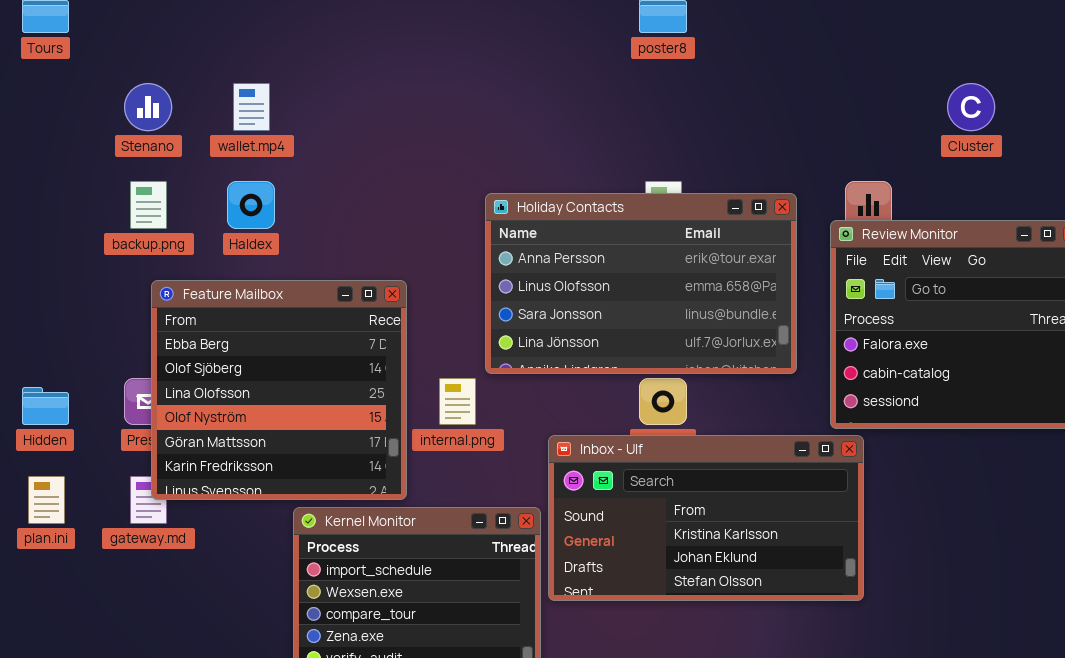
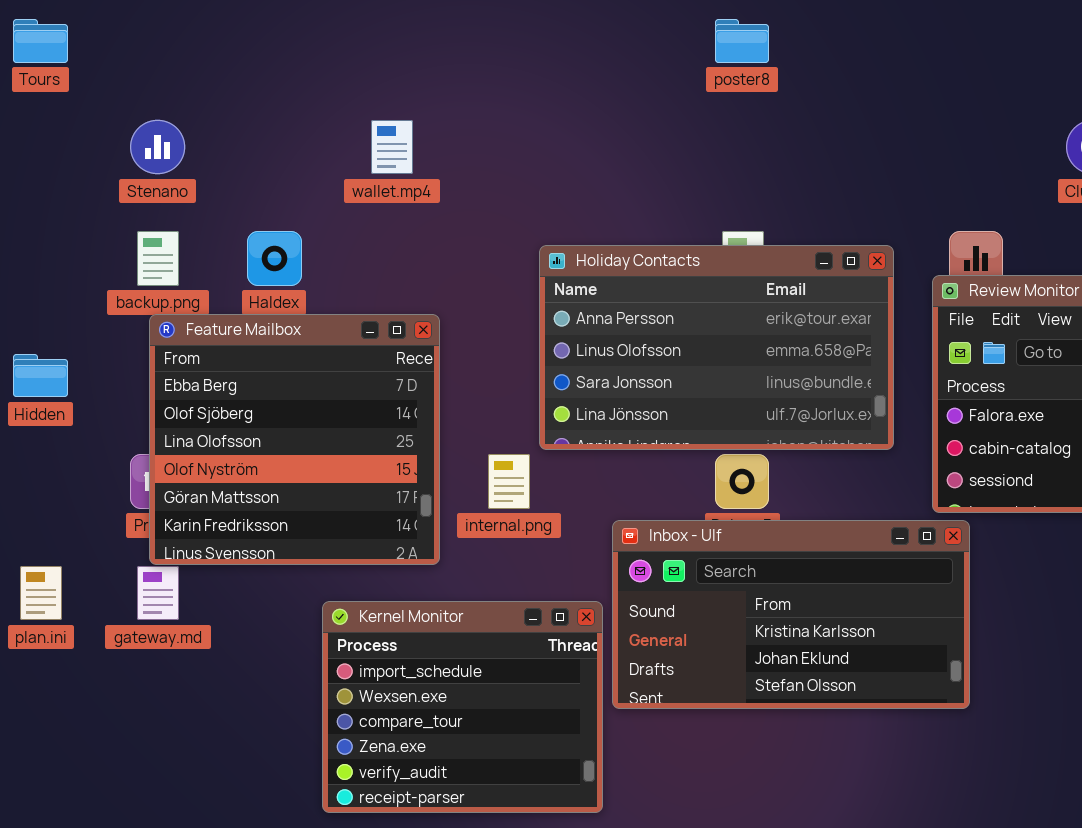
wallet.mp4: [233,83,270,131] -> [371,120,413,174], moved
Feature Mailbox: [151,280,407,500] -> [149,314,440,565], moved
Hidden: [22,387,69,425] -> [13,354,68,397], moved

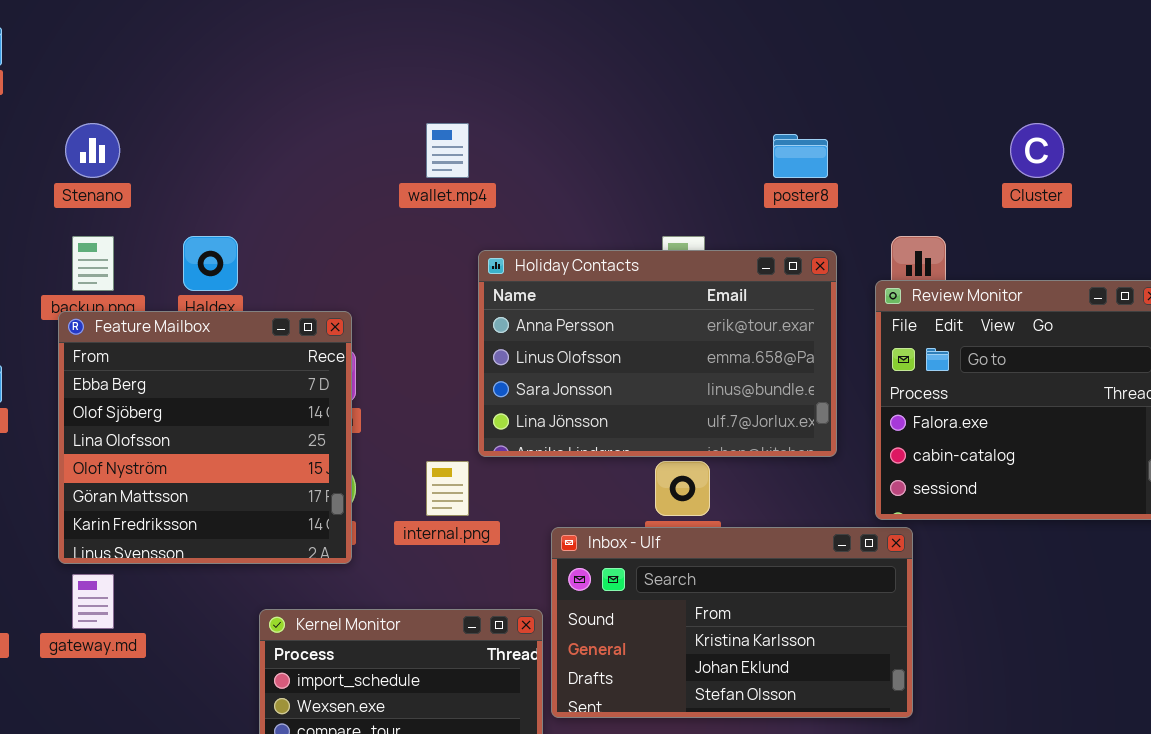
poster8: [715,19,769,63] -> [773,134,828,178], moved
wallet.mp4: [371,120,413,174] -> [426,123,469,178], moved
Feature Mailbox: [149,314,440,565] -> [58,311,352,564], moved

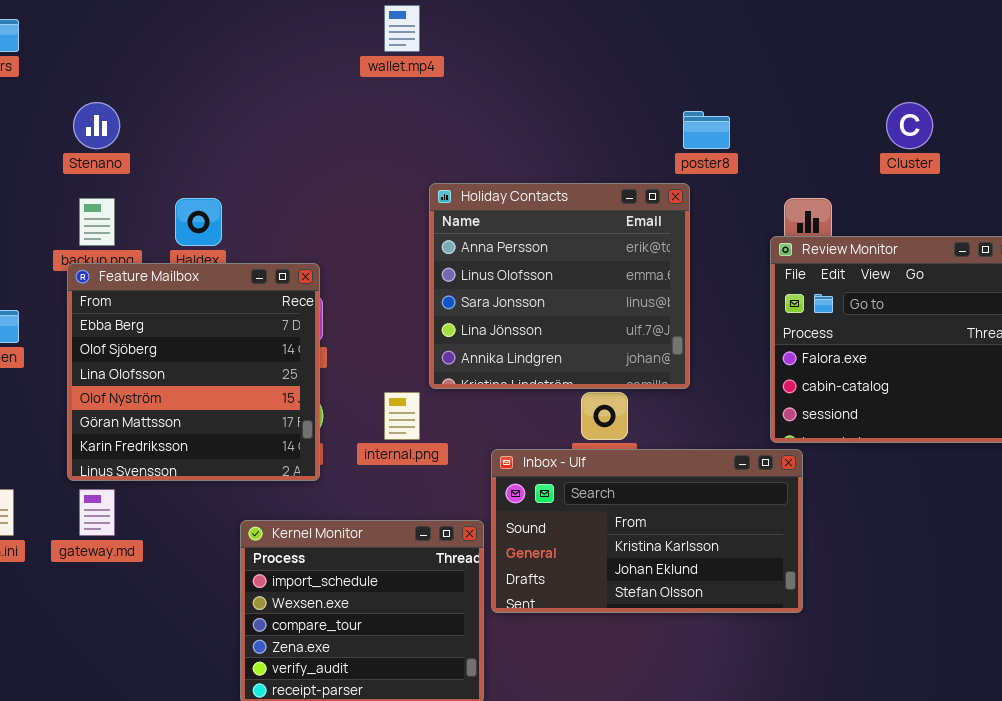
wallet.mp4: [426,123,469,178] -> [384,5,420,52], moved
Holiday Contacts: [478,250,837,457] -> [429,183,690,389], resized

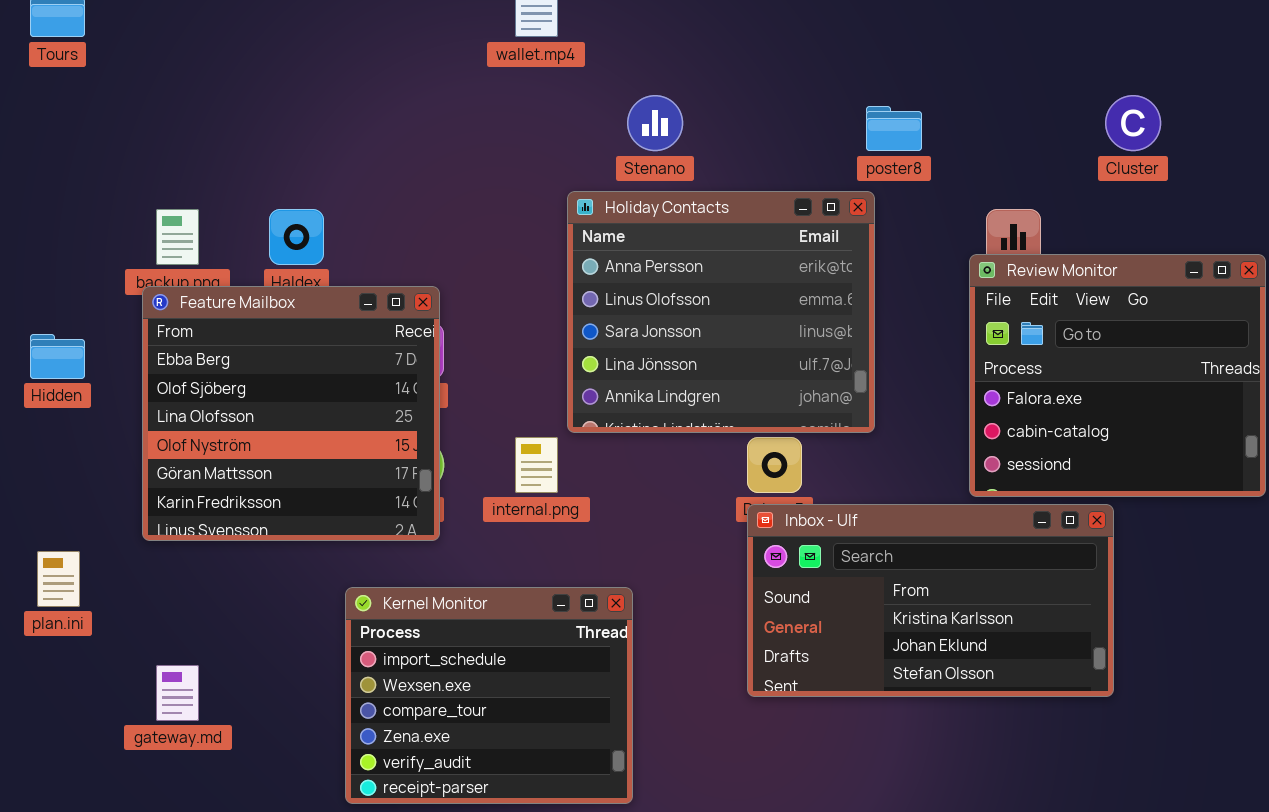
Stenano: [73,102,120,149] -> [627,95,683,151], moved
Inbox - Ulf: [491,449,803,613] -> [747,504,1114,697], moved
gateway.md: [79,489,115,536] -> [156,665,199,721], moved

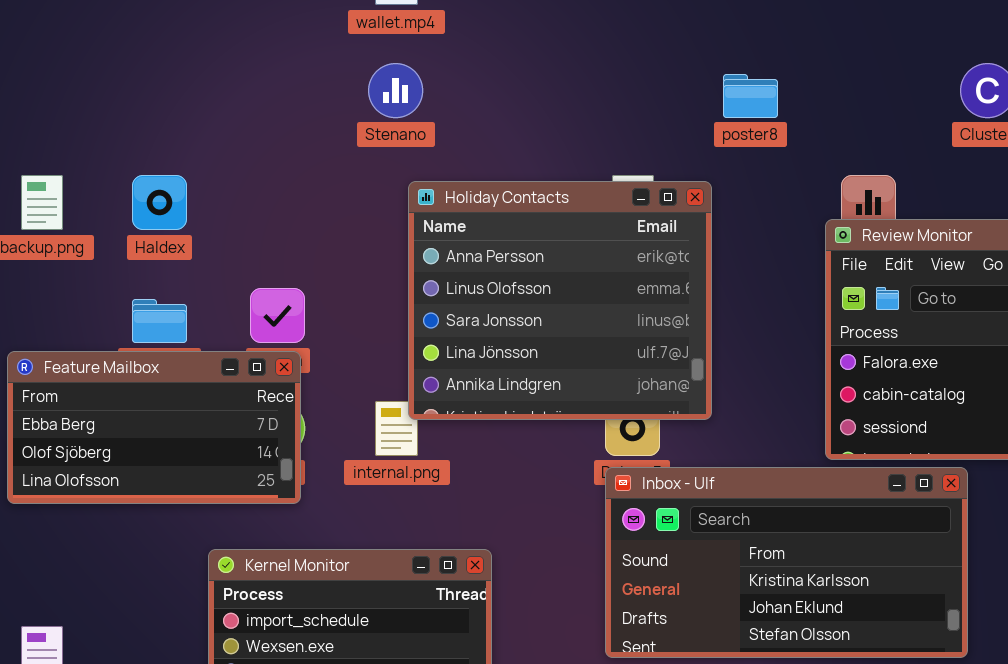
Stenano: [627,95,683,151] -> [368,63,423,118], moved
Holiday Contacts: [567,191,875,433] -> [408,181,712,420], moved
Feature Mailbox: [142,286,440,541] -> [7,351,301,504], resized

